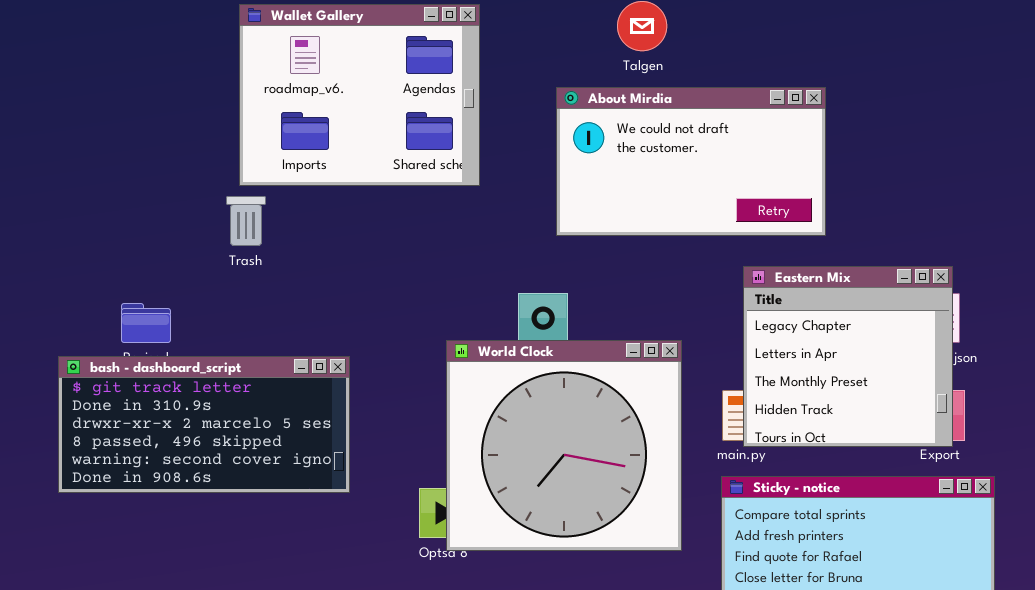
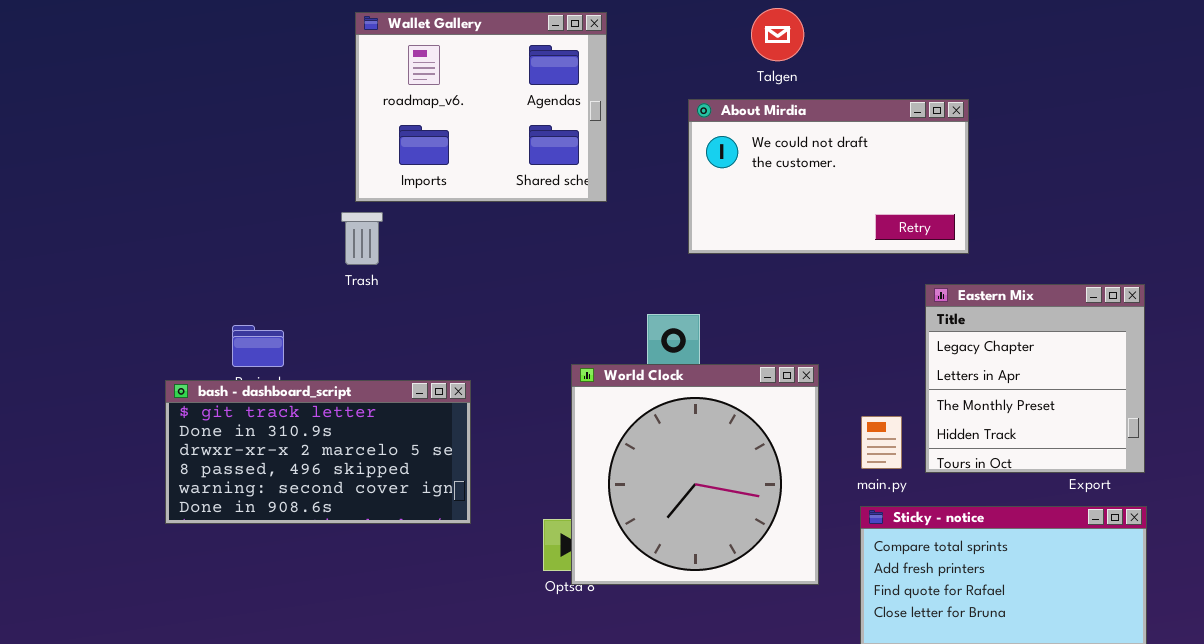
Eastern Mix: [743,266,953,447] -> [925,284,1145,473], moved

